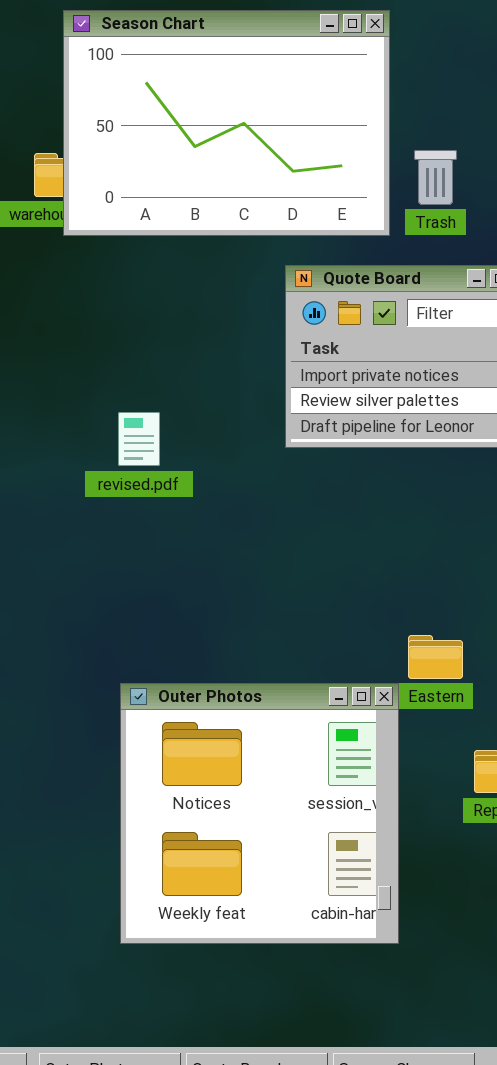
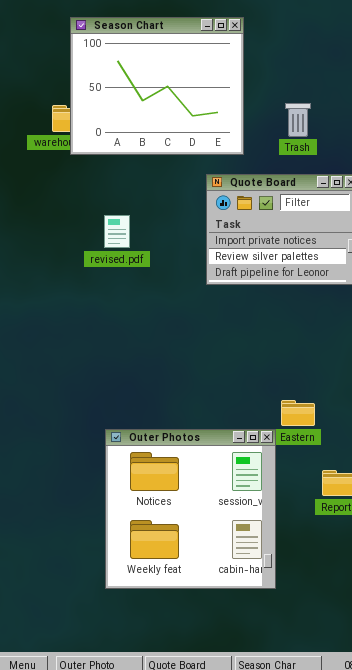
Season Chart: [63,10,390,236] -> [70,17,244,155], resized
revised.pdf: [118,412,160,466] -> [104,215,130,248], moved

